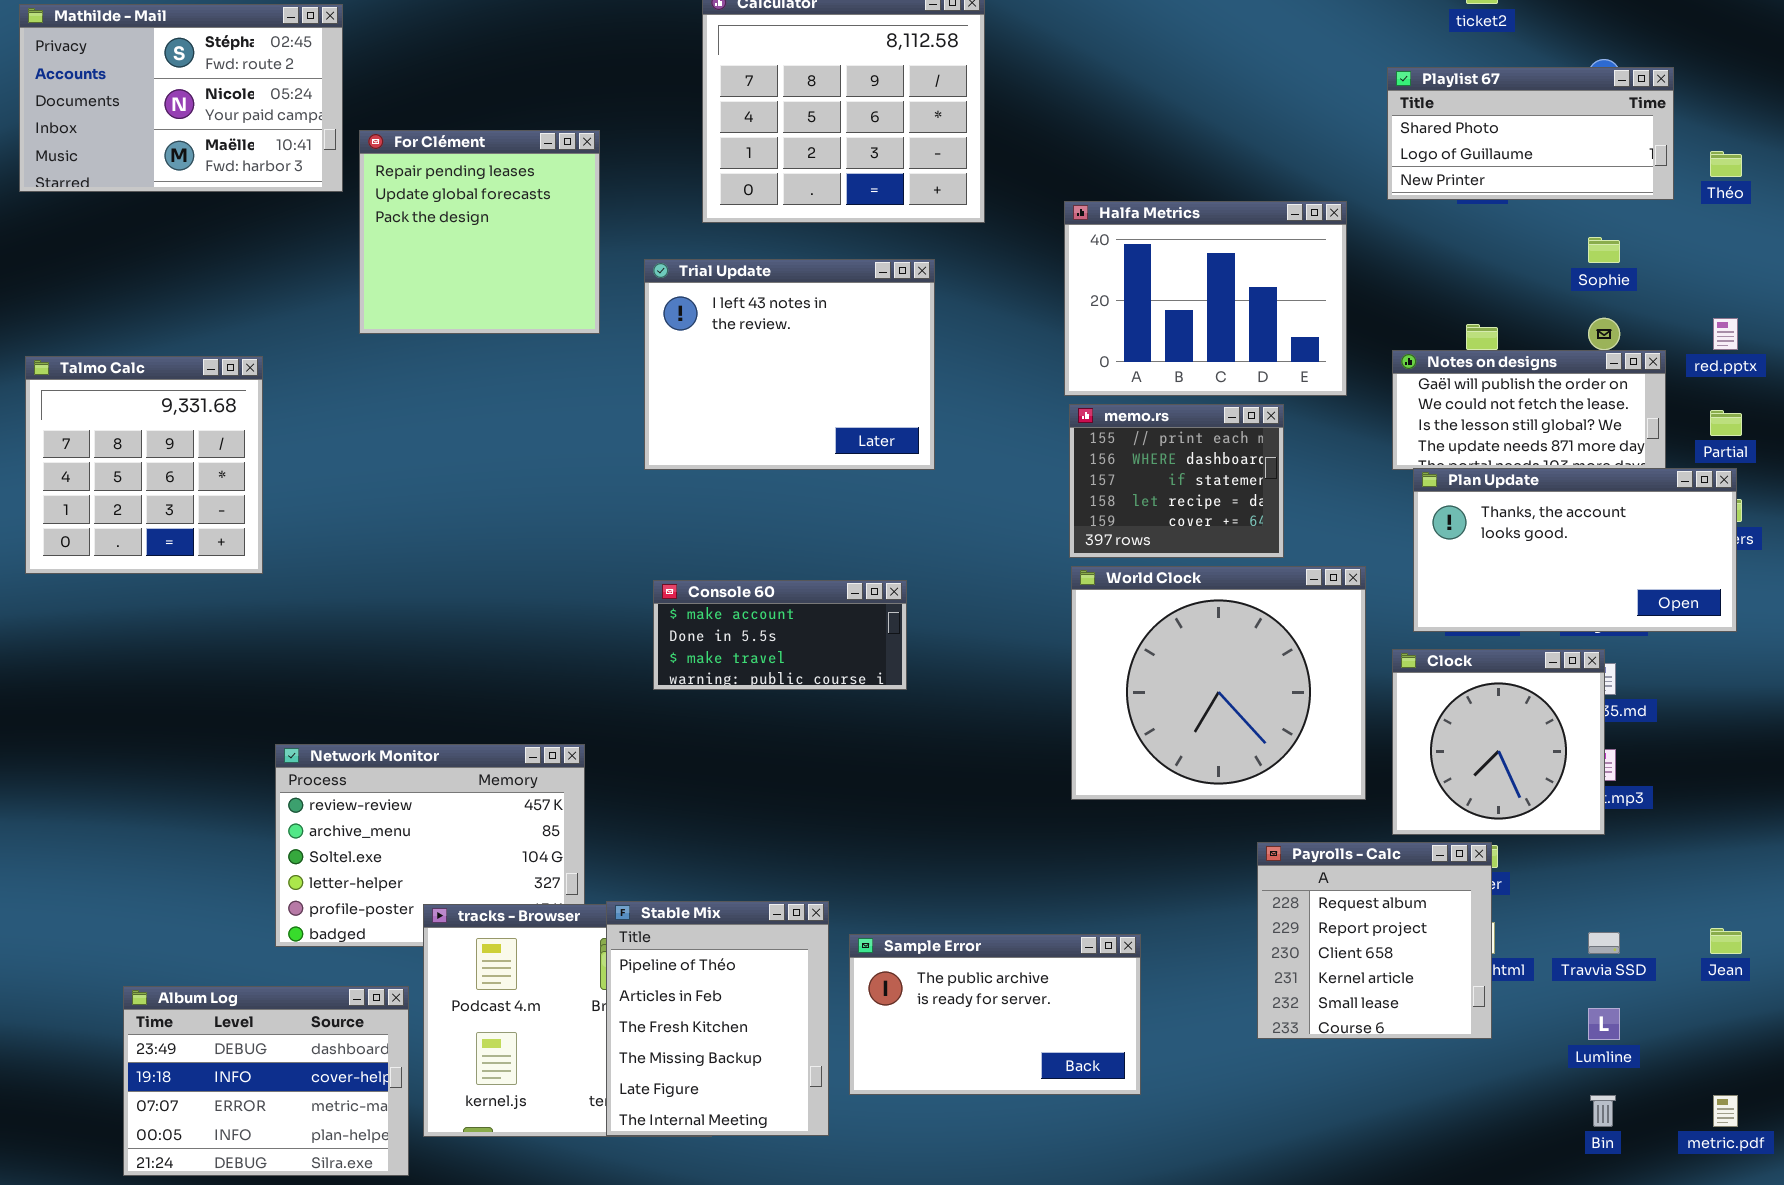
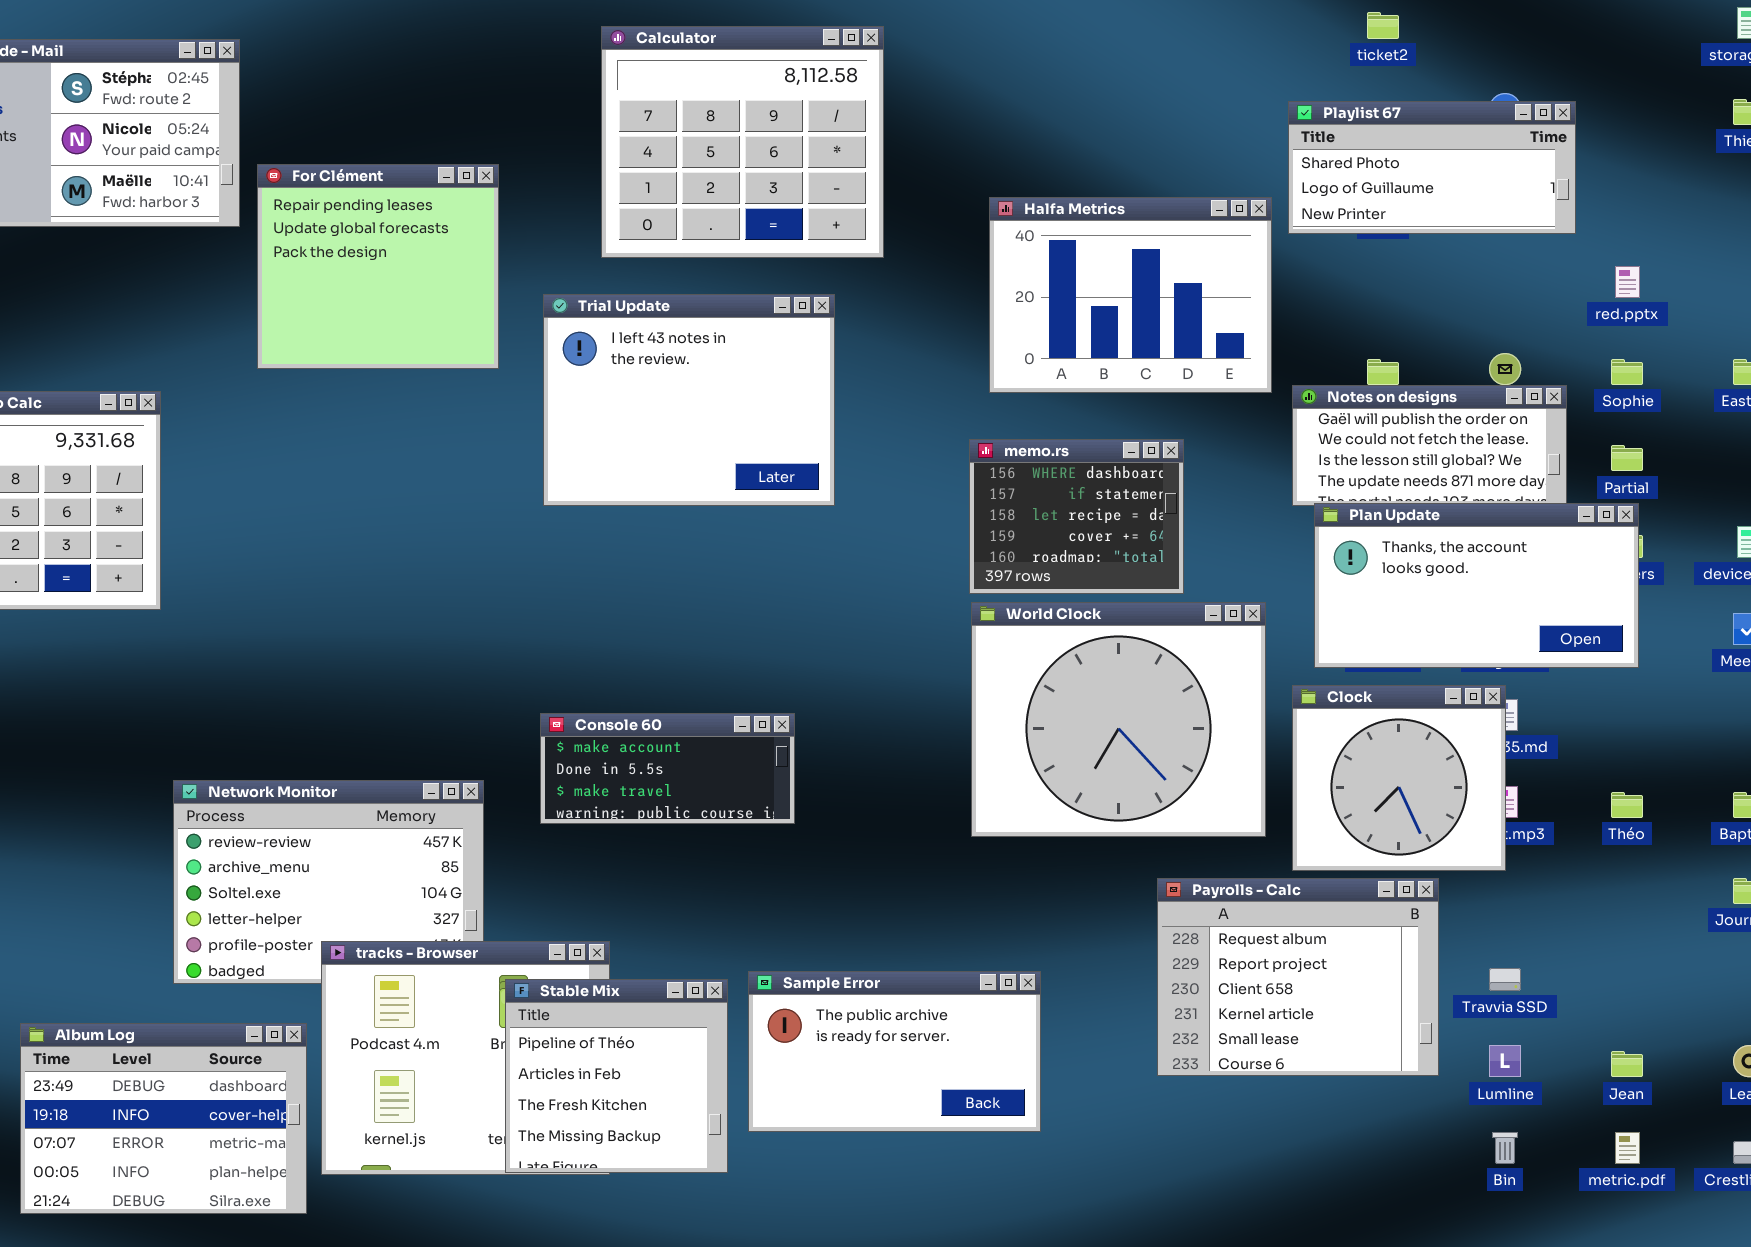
Théo: [1710,151,1742,177] -> [1611,792,1643,818], moved
Halfa Metrics: [1064,201,1347,396] -> [989,197,1272,393], moved
Sophie: [1588,237,1620,263] -> [1611,359,1643,385], moved
red.pptx: [1713,318,1738,350] -> [1615,266,1640,298], moved
memo.rs: [1069,404,1284,558] -> [969,439,1184,594], scrolled down 1 row
Console 60: [653,580,907,690] -> [540,713,795,824], moved
Payrolls - Calc: [1257,842,1492,1039] -> [1157,878,1439,1076], resized
Stable Mix: [606,901,829,1136] -> [505,979,728,1173], resized
Jean: [1710,928,1742,954] -> [1611,1051,1643,1077], moved

